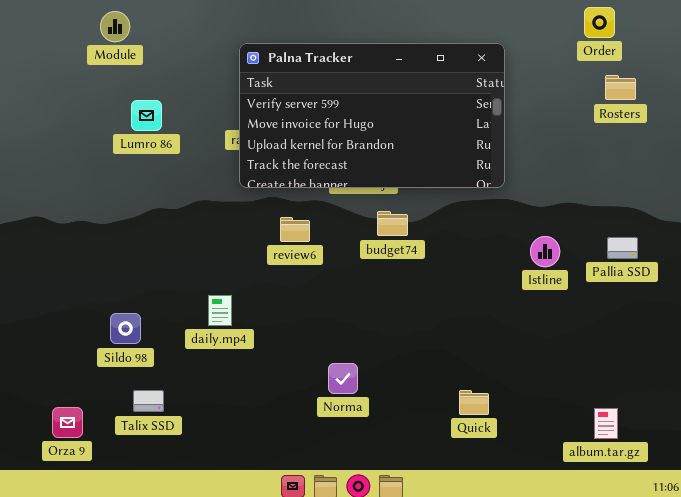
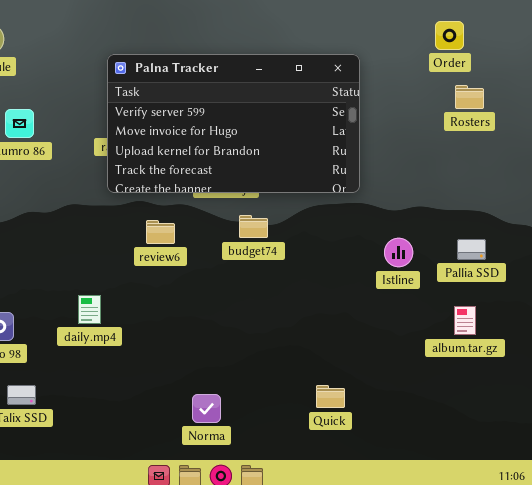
Norma: [328,363,358,394] -> [192,394,221,423], moved
album.tar.gz: [594,408,618,439] -> [454,306,476,335], moved

